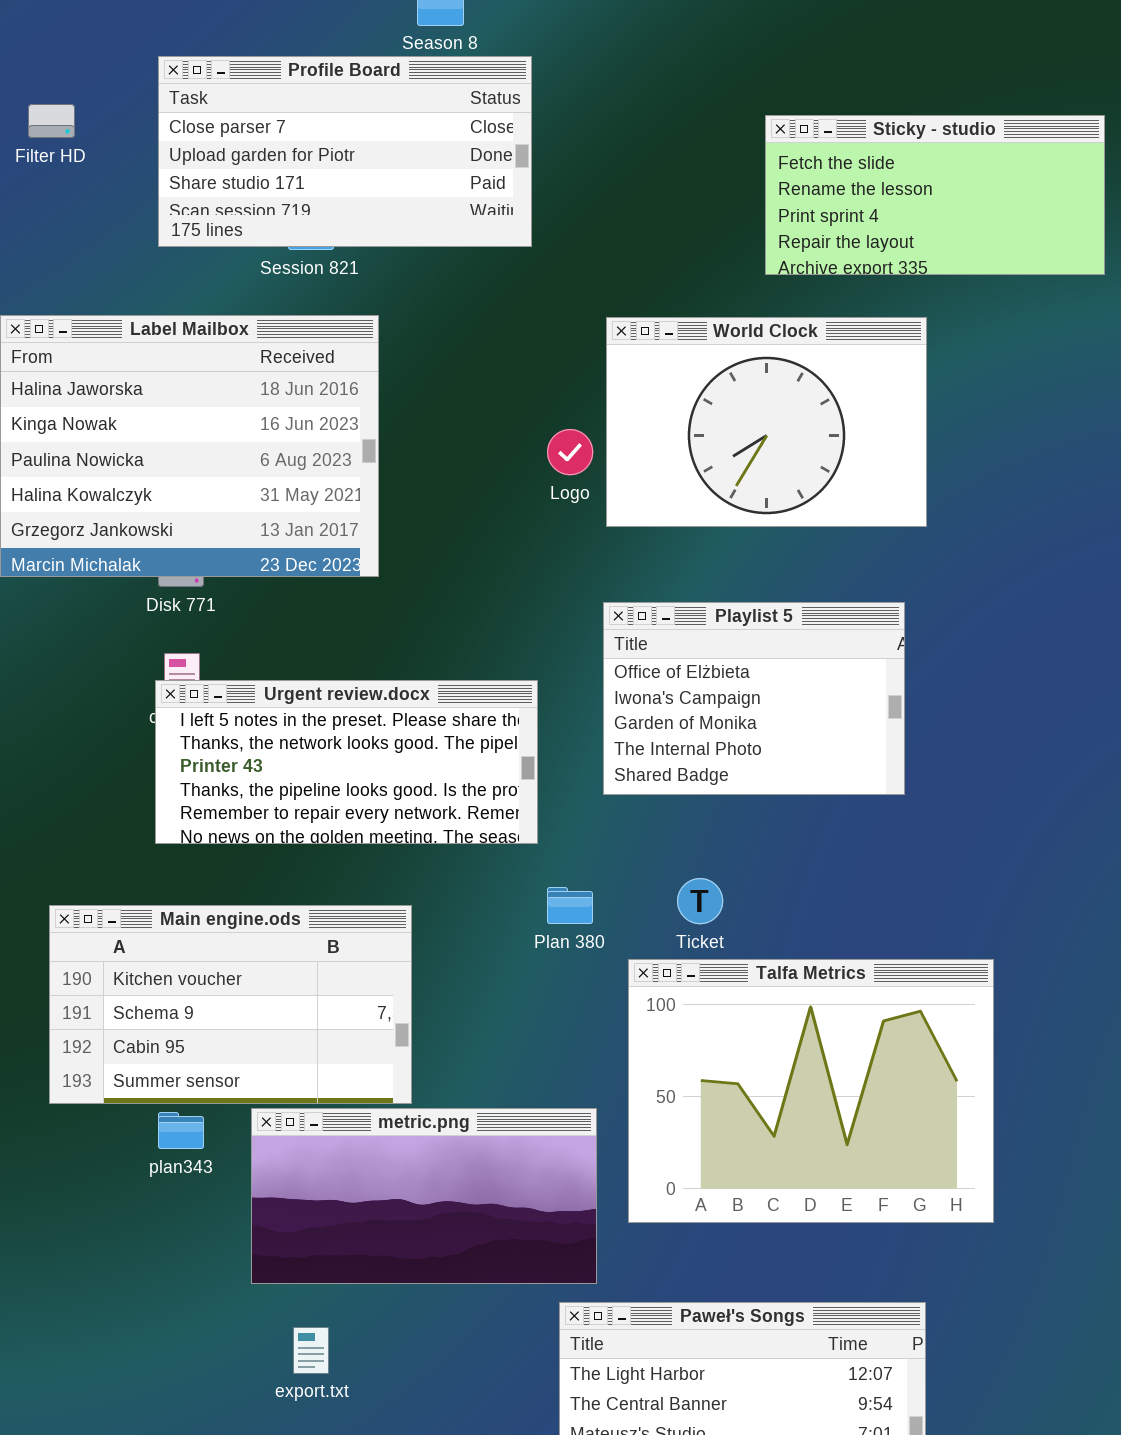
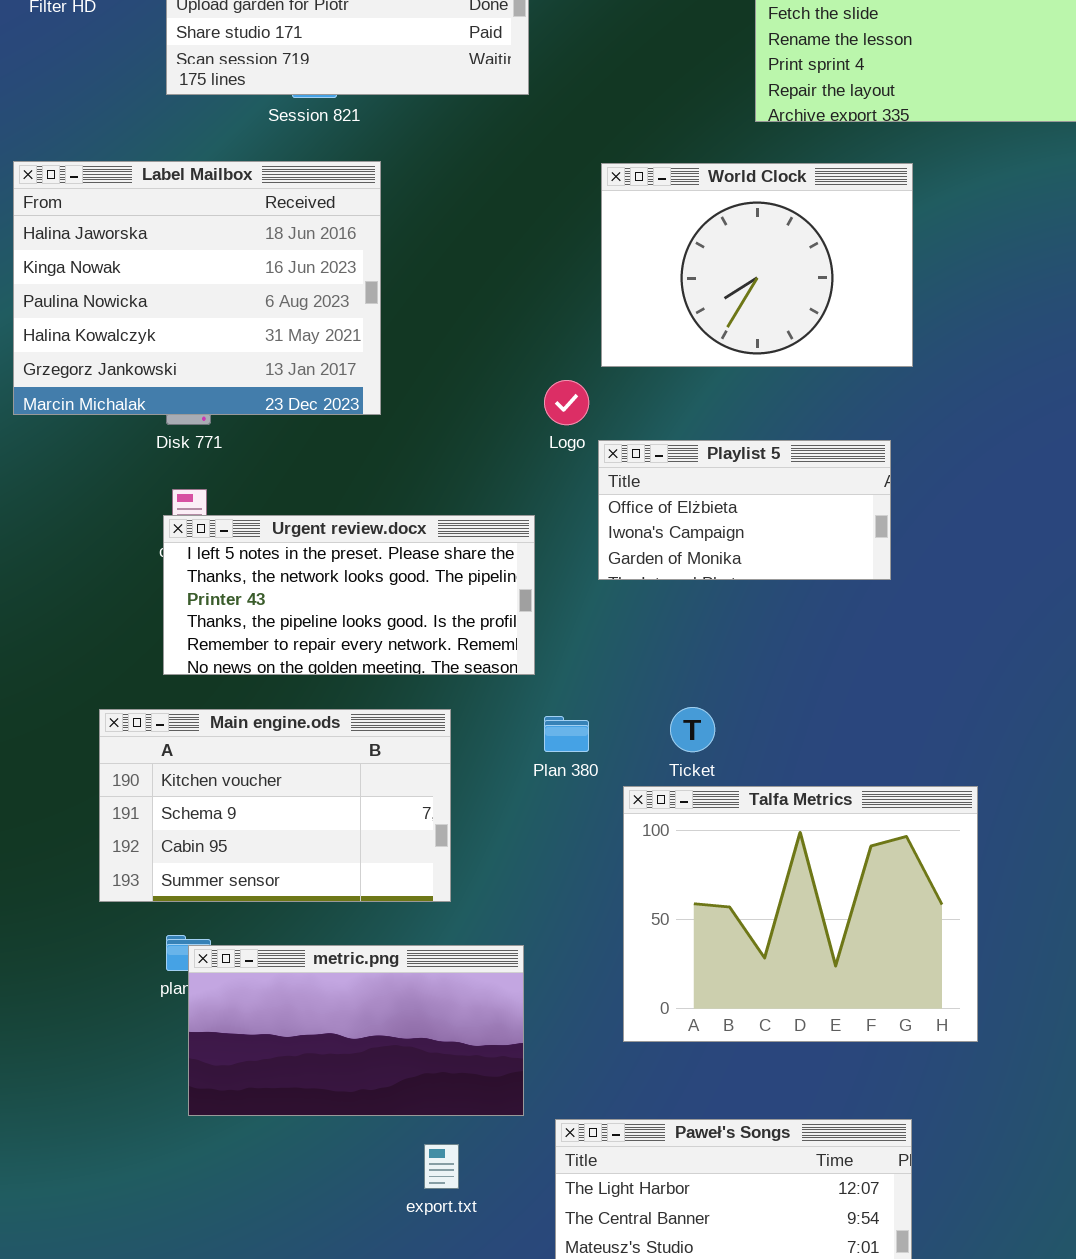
Logo: [547,429,593,475] -> [544,380,589,425], moved
Playlist 5: [603,602,905,795] -> [598,440,891,580], resized
Main engine.ods: [49,905,412,1104] -> [99,709,451,902], moved
metric.png: [251,1108,597,1284] -> [188,945,524,1116], moved
export.txt: [293,1327,329,1374] -> [424,1144,459,1189], moved

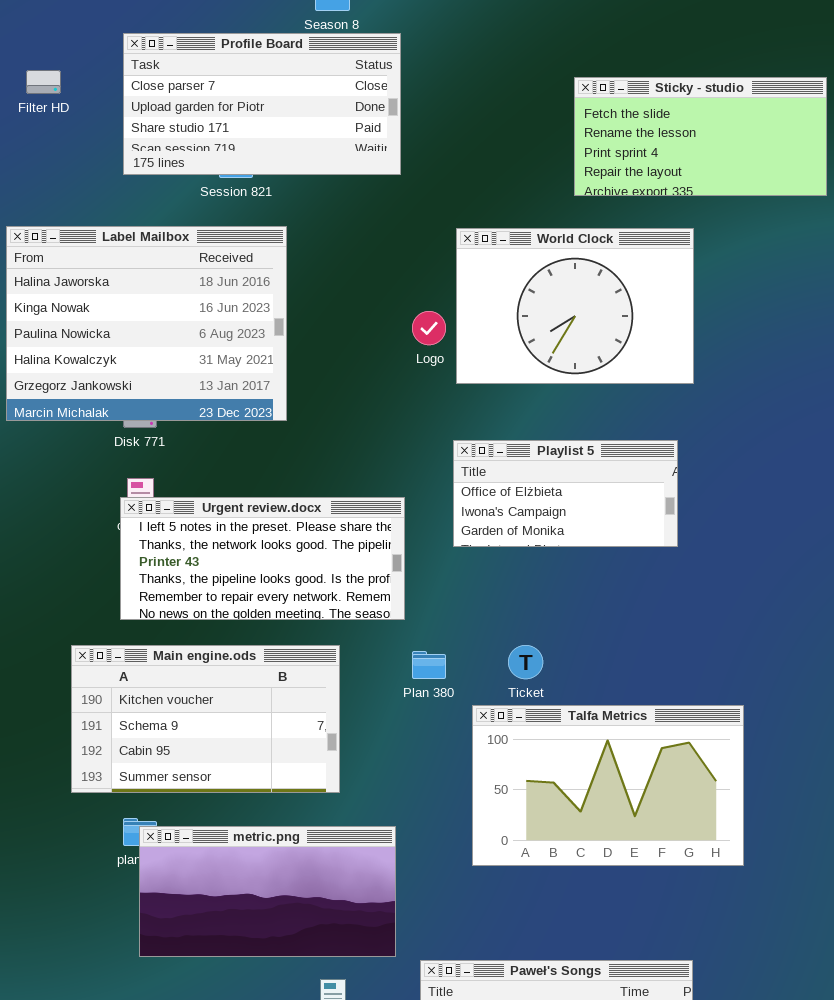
Logo: [544,380,589,425] -> [412,311,446,345], moved
Talfa Metrics: [623,786,978,1042] -> [472,705,744,866], resized

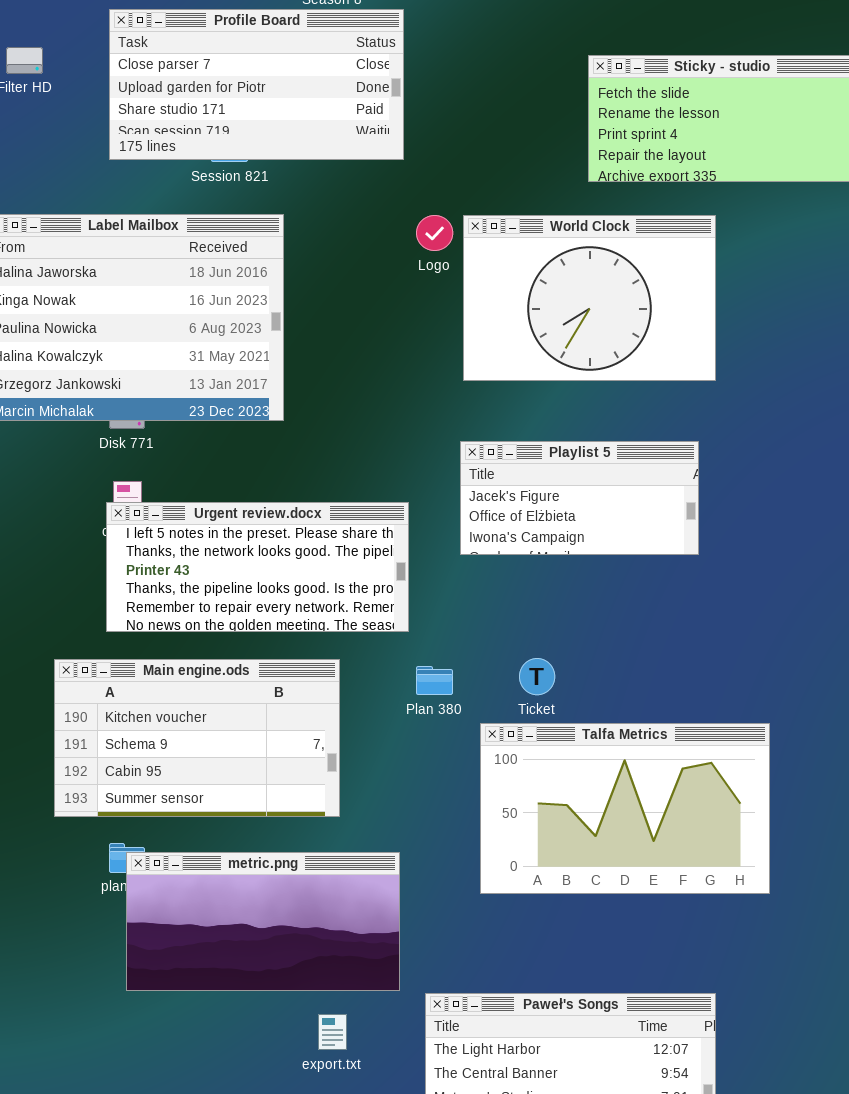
Logo: [412,311,446,345] -> [416,215,453,251], moved
Playlist 5: [453,440,678,547] -> [460,441,699,555], scrolled up 1 row

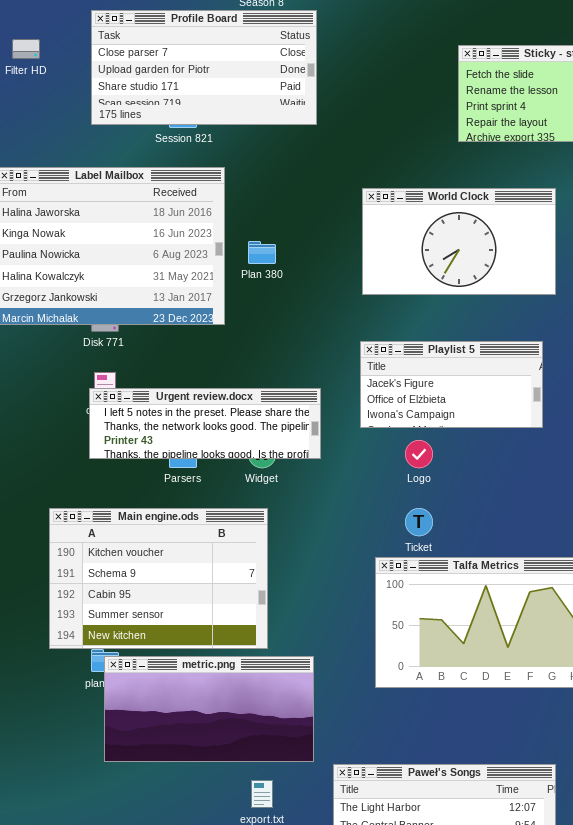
Logo: [416,215,453,251] -> [405,440,433,468], moved
World Clock: [463,215,716,381] -> [362,188,556,295], resized
Urgent review.docx: [106,502,409,632] -> [89,388,321,459], resized
Main engine.ods: [54,659,340,817] -> [49,508,268,649], resized
Plan 380: [416,666,453,695] -> [248,241,276,264], moved

